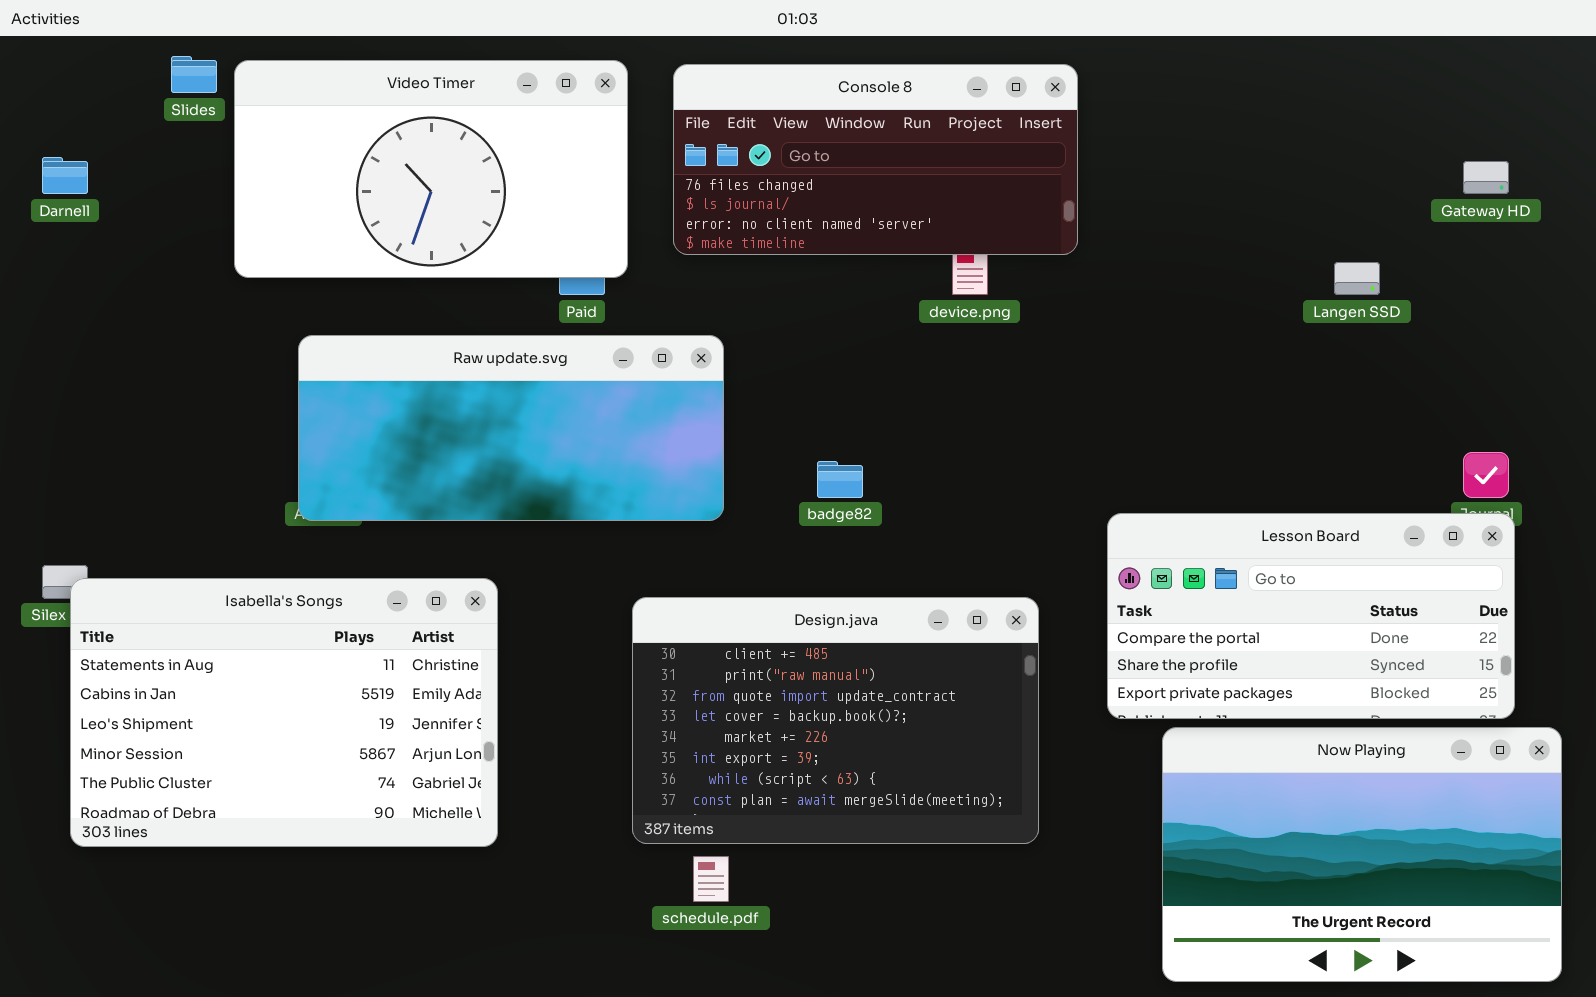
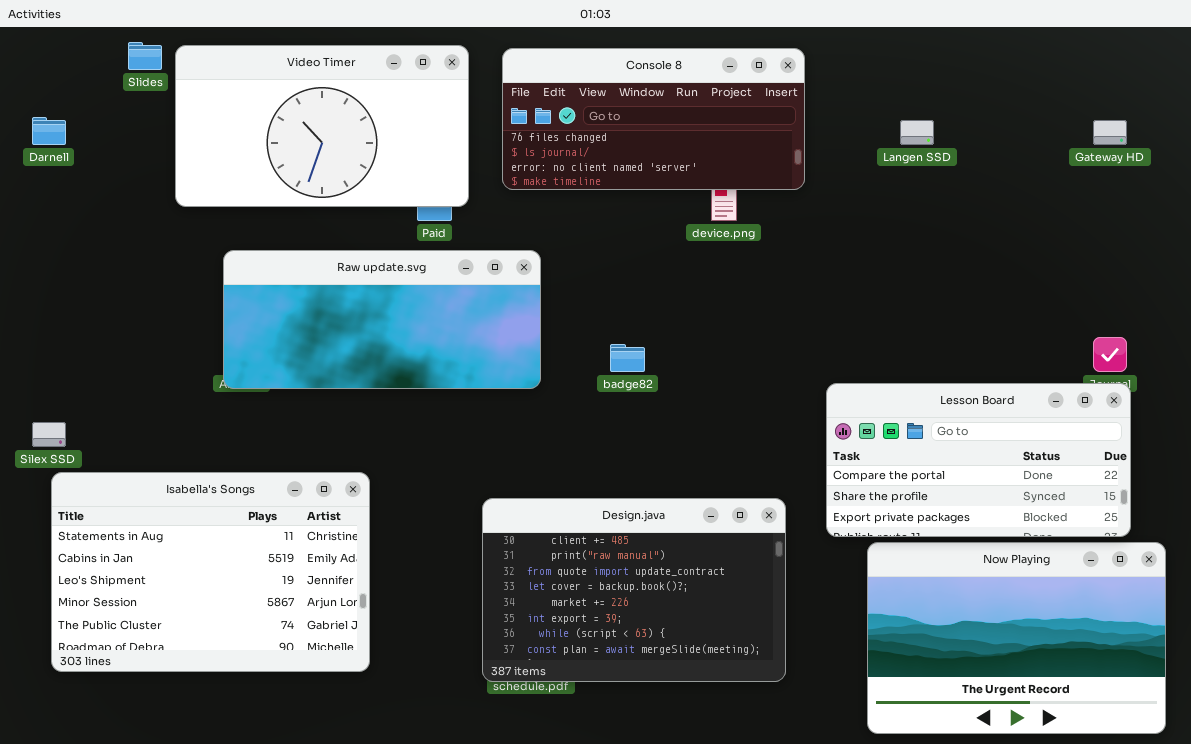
Langen SSD: [1334,262,1380,295] -> [900,120,934,145], moved
Isabella's Songs: [70,578,498,847] -> [51,472,370,672], moved
Design.java: [632,597,1039,844] -> [482,498,786,682], moved

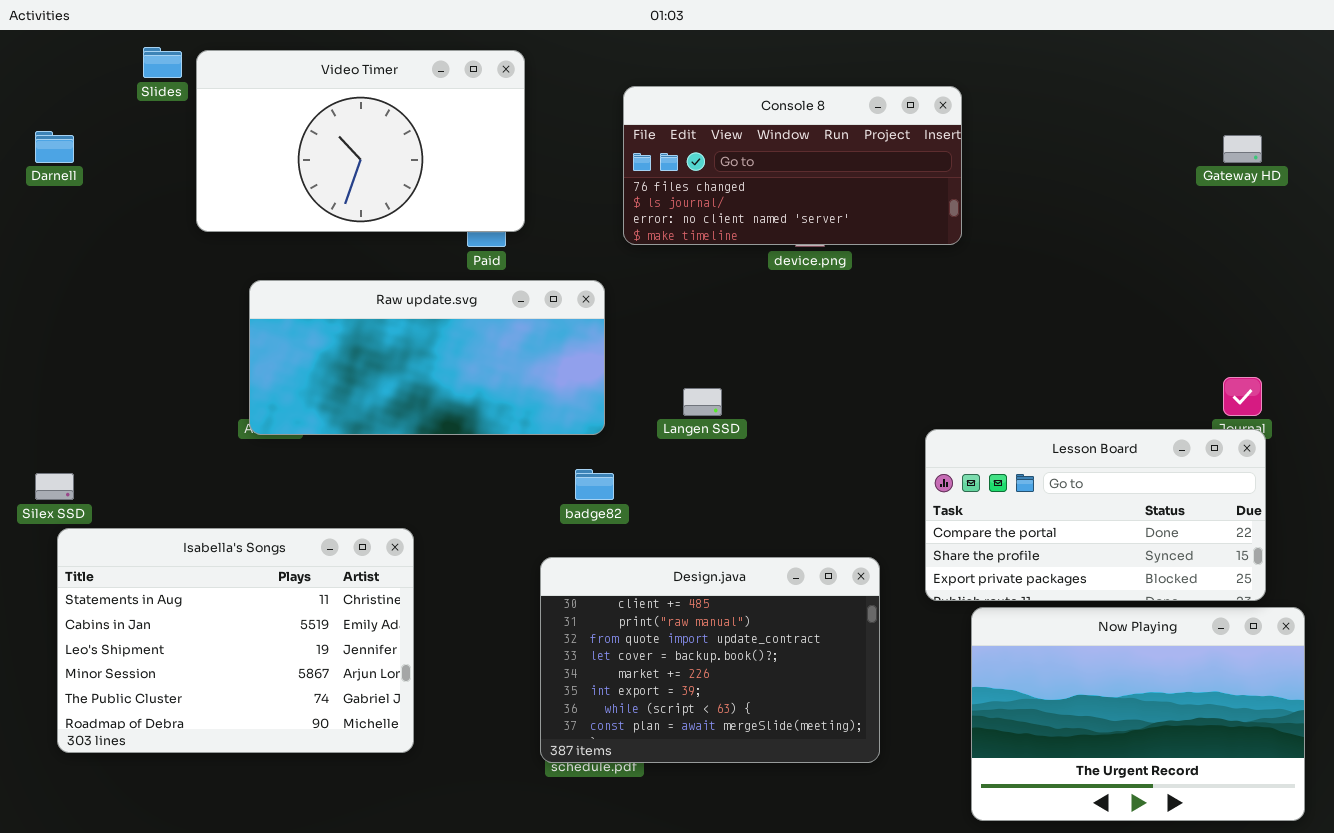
Console 8: [502,48,805,190] -> [623,86,962,245], moved
Langen SSD: [900,120,934,145] -> [683,388,722,416], moved
badge82: [610,344,645,372] -> [575,469,614,500], moved

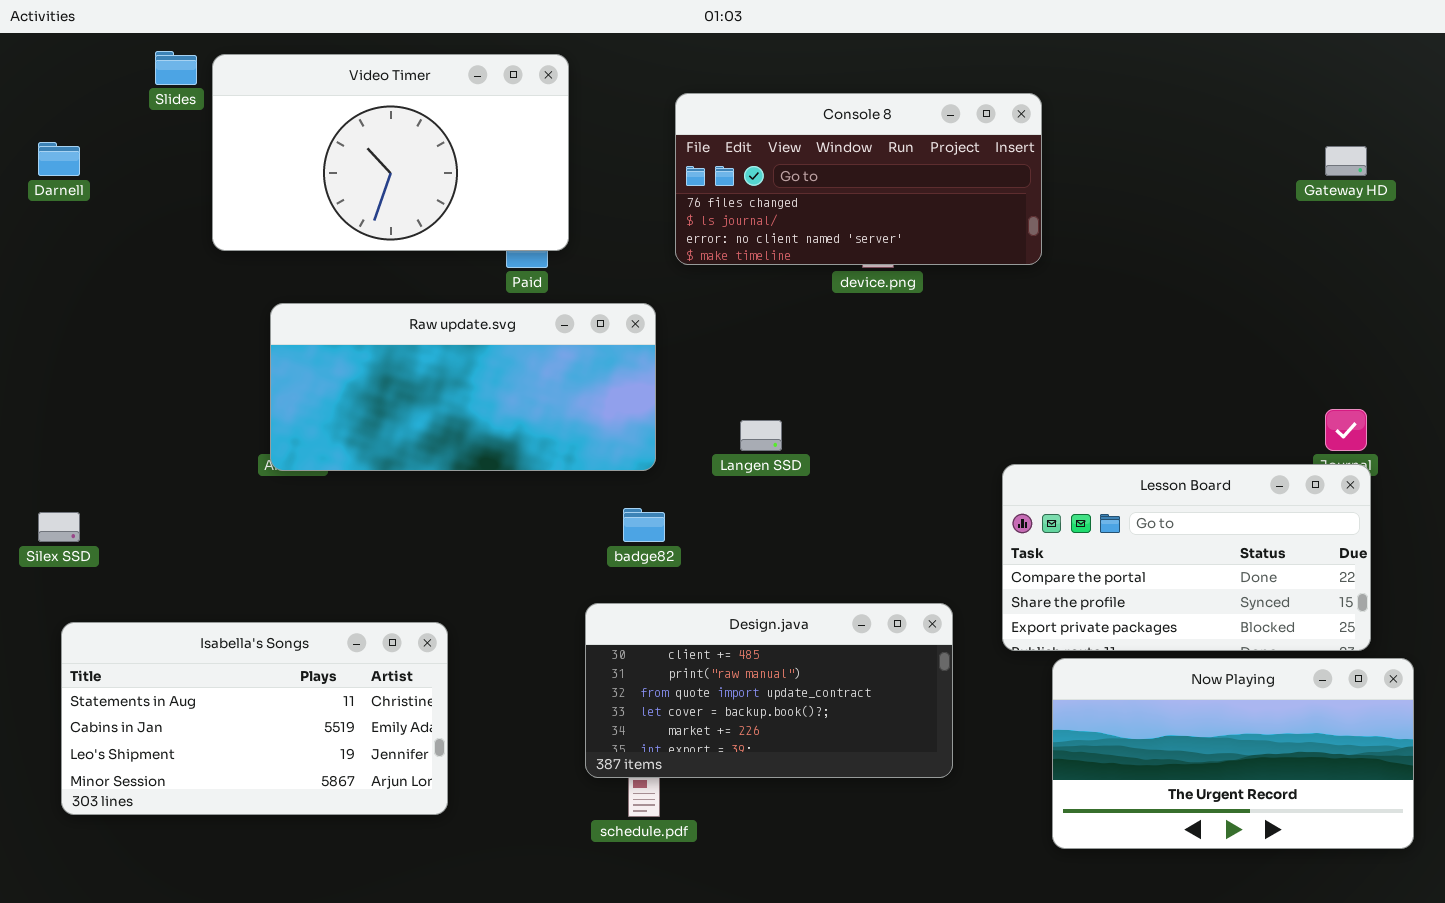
Isabella's Songs: [57,528,414,753] -> [61,622,448,815], resized
Design.java: [540,557,880,763] -> [585,603,953,778], resized
Now Playing: [971,607,1305,821] -> [1052,658,1414,849], resized

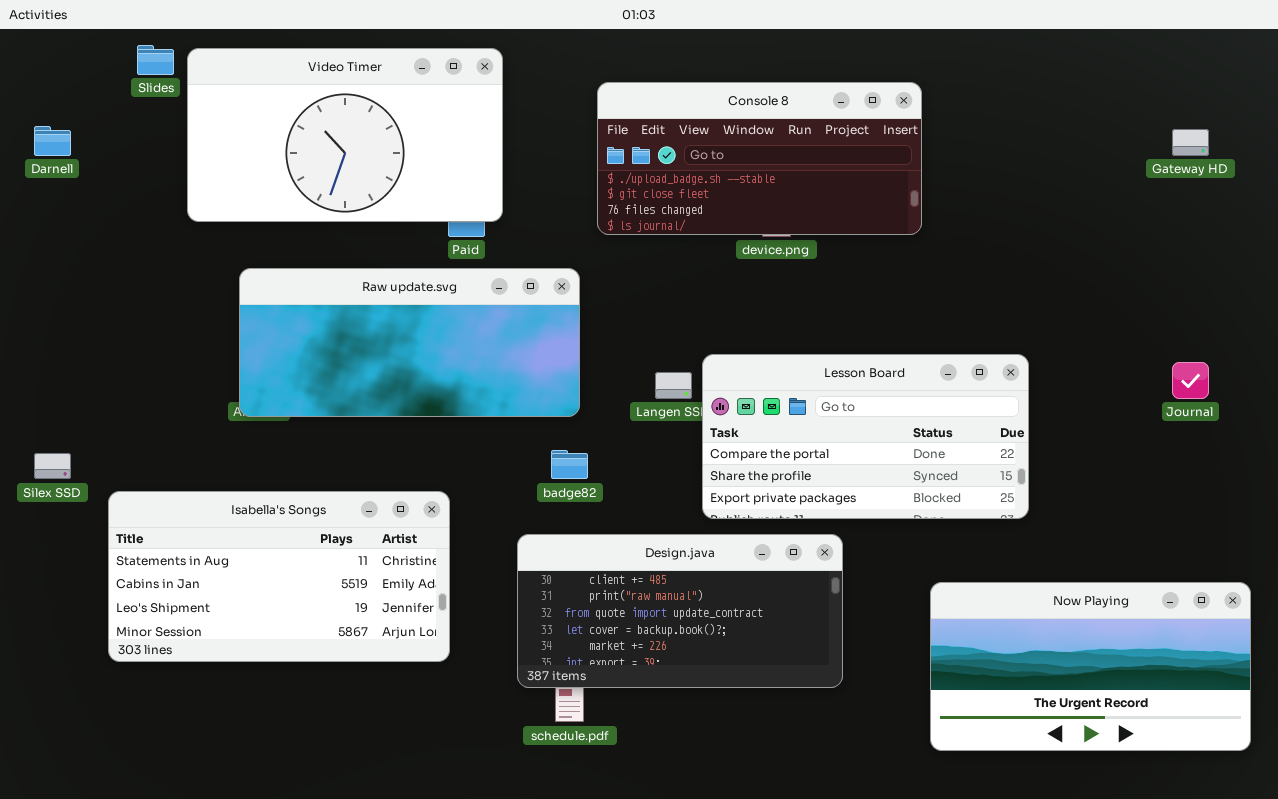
Console 8: [675,93,1042,265] -> [597,82,922,235], scrolled up 2 rows
Lesson Board: [1002,464,1371,651] -> [702,354,1029,519], moved
Isabella's Songs: [61,622,448,815] -> [108,491,450,662], moved

